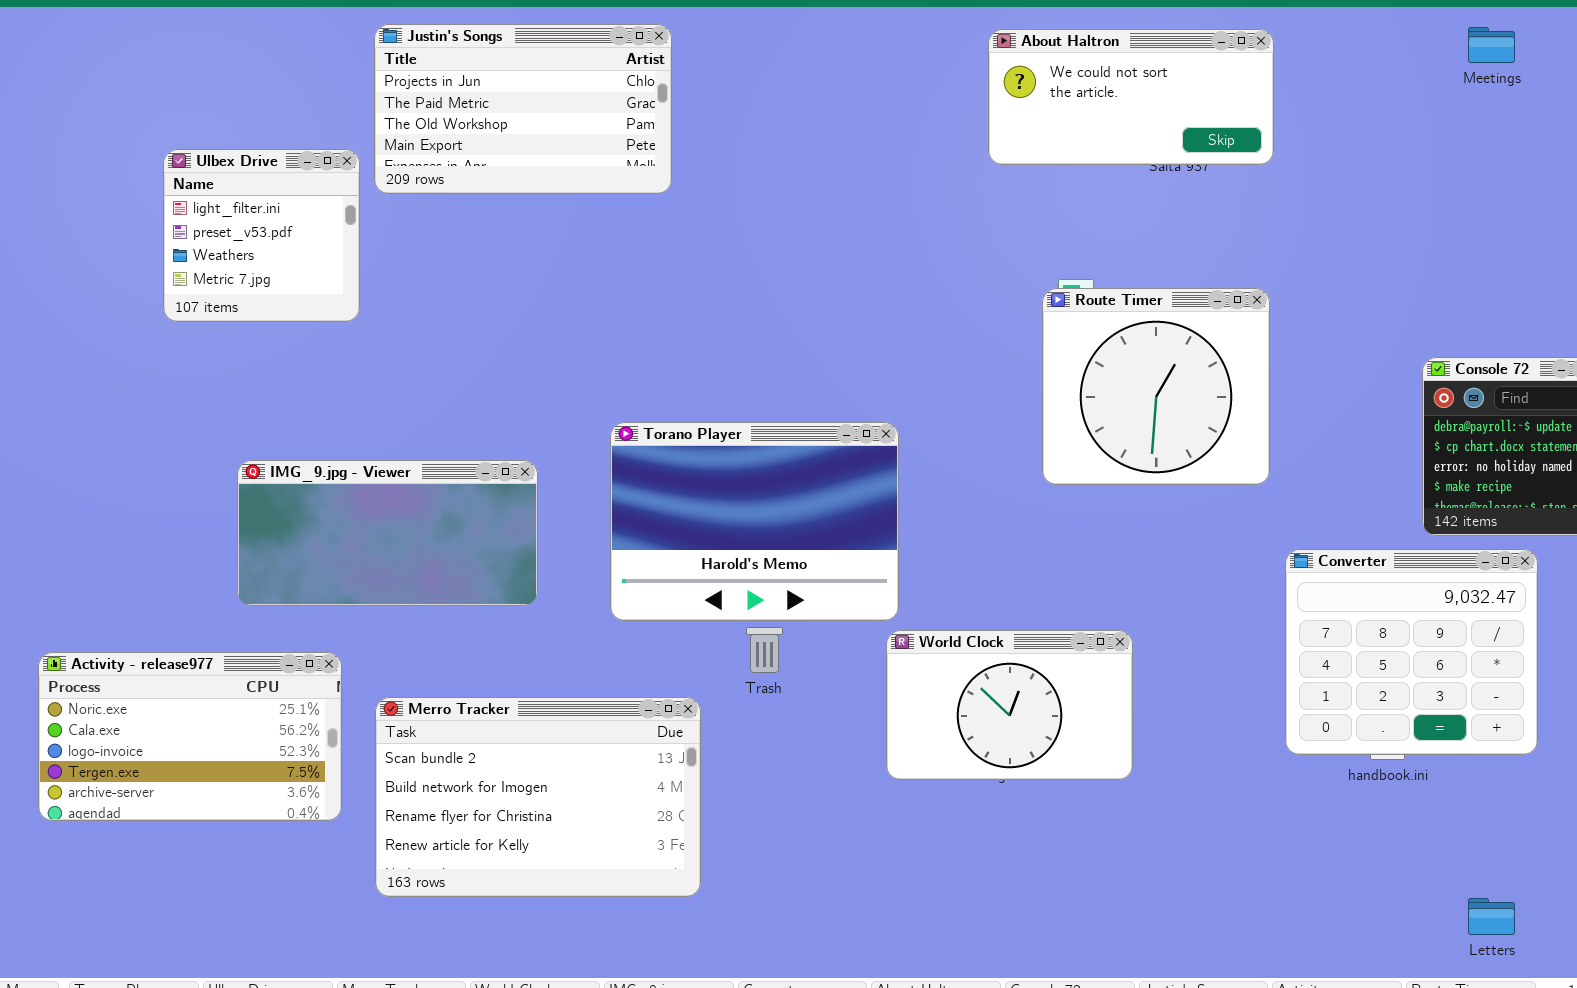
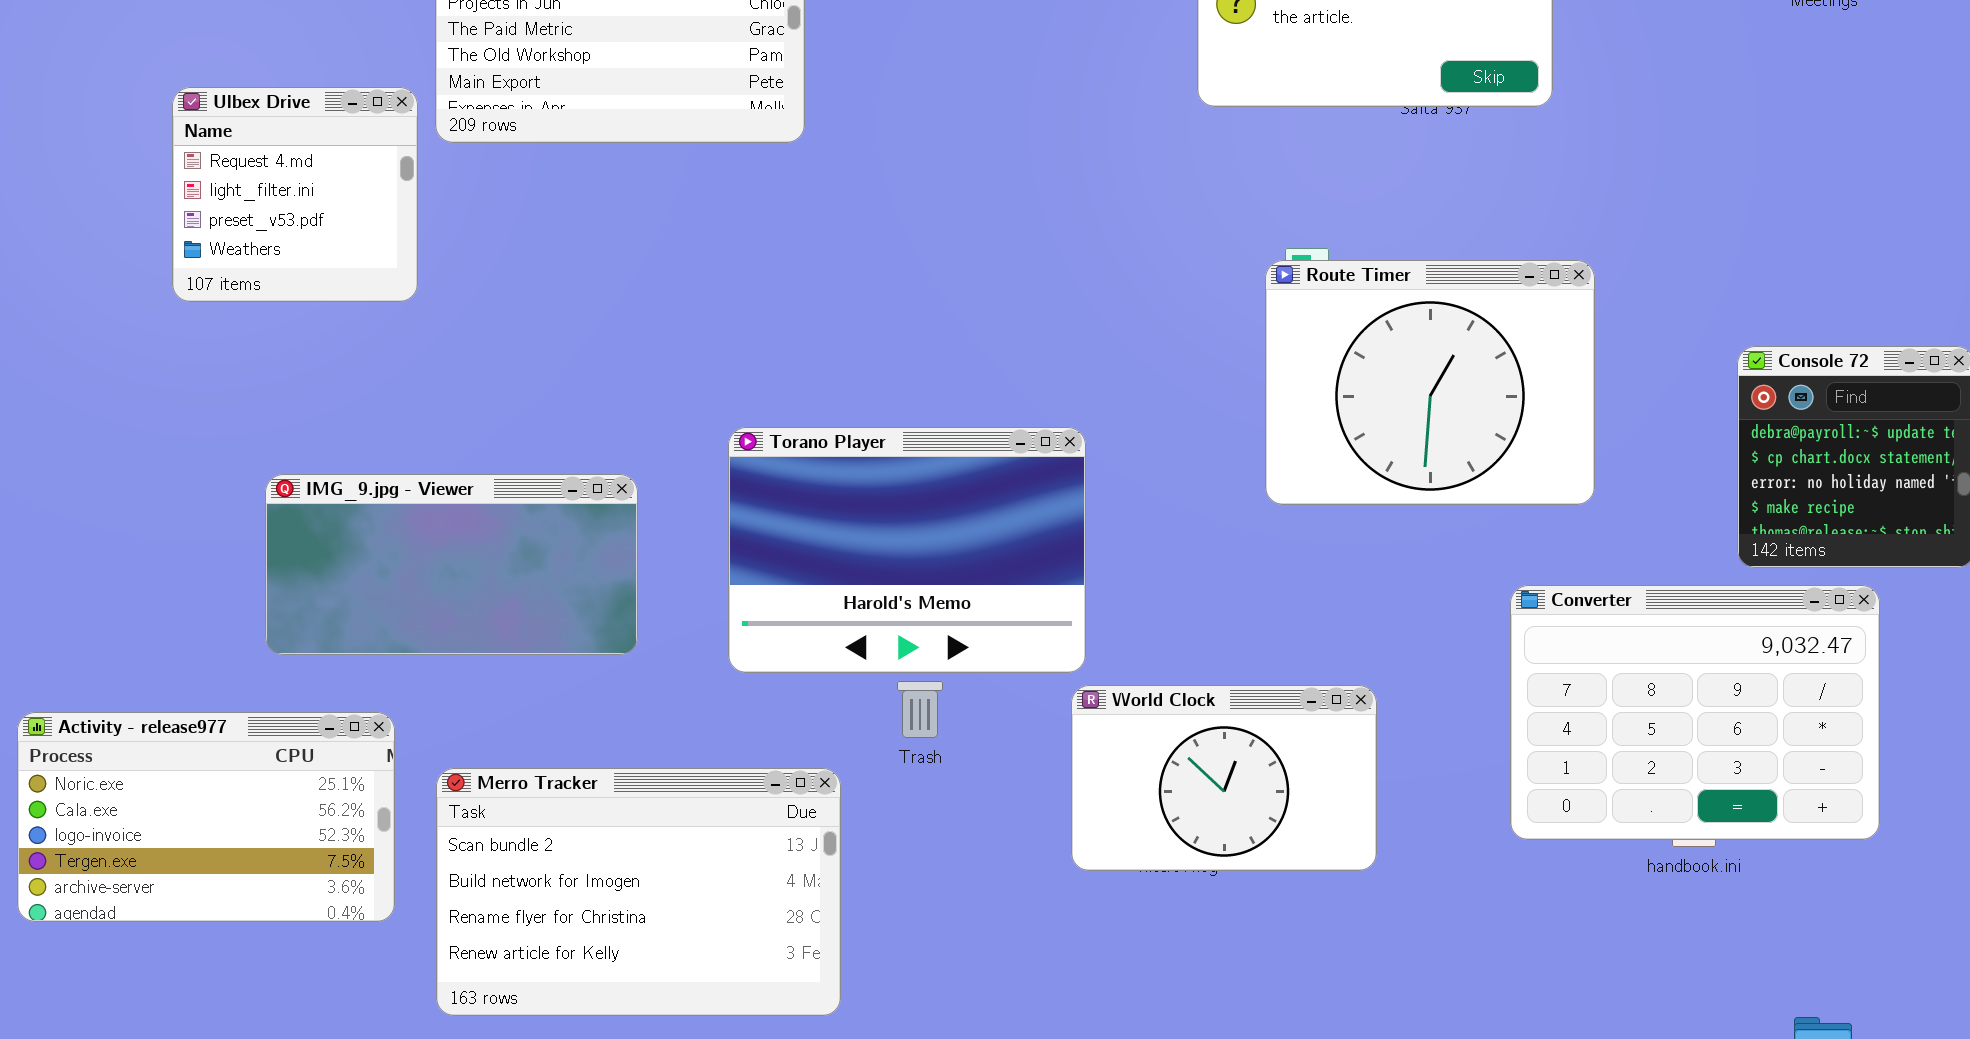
Ulbex Drive: [163,149,360,322] -> [172,87,418,302], scrolled up 1 row
Route Timer: [1042,288,1270,485] -> [1265,260,1595,505], resized
Converter: [1285,549,1538,755] -> [1510,585,1880,840], resized

